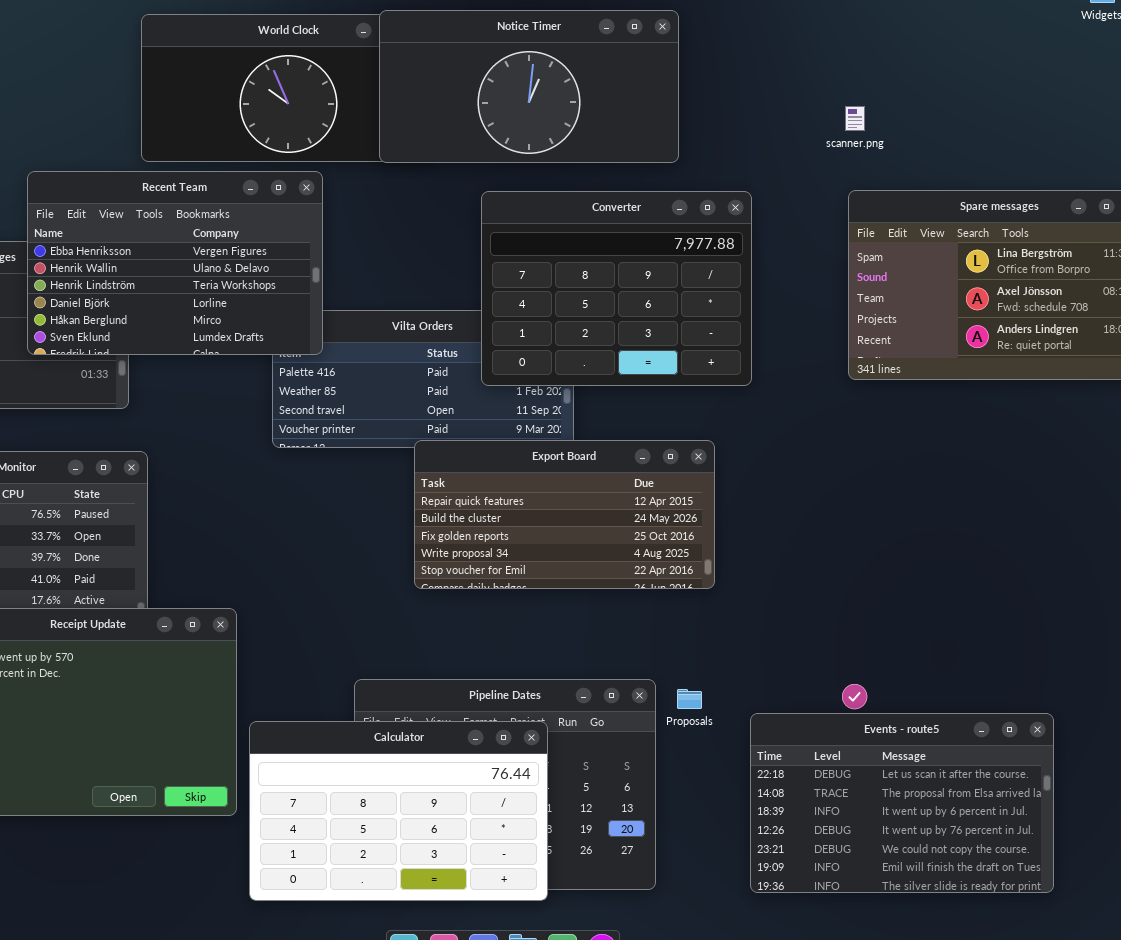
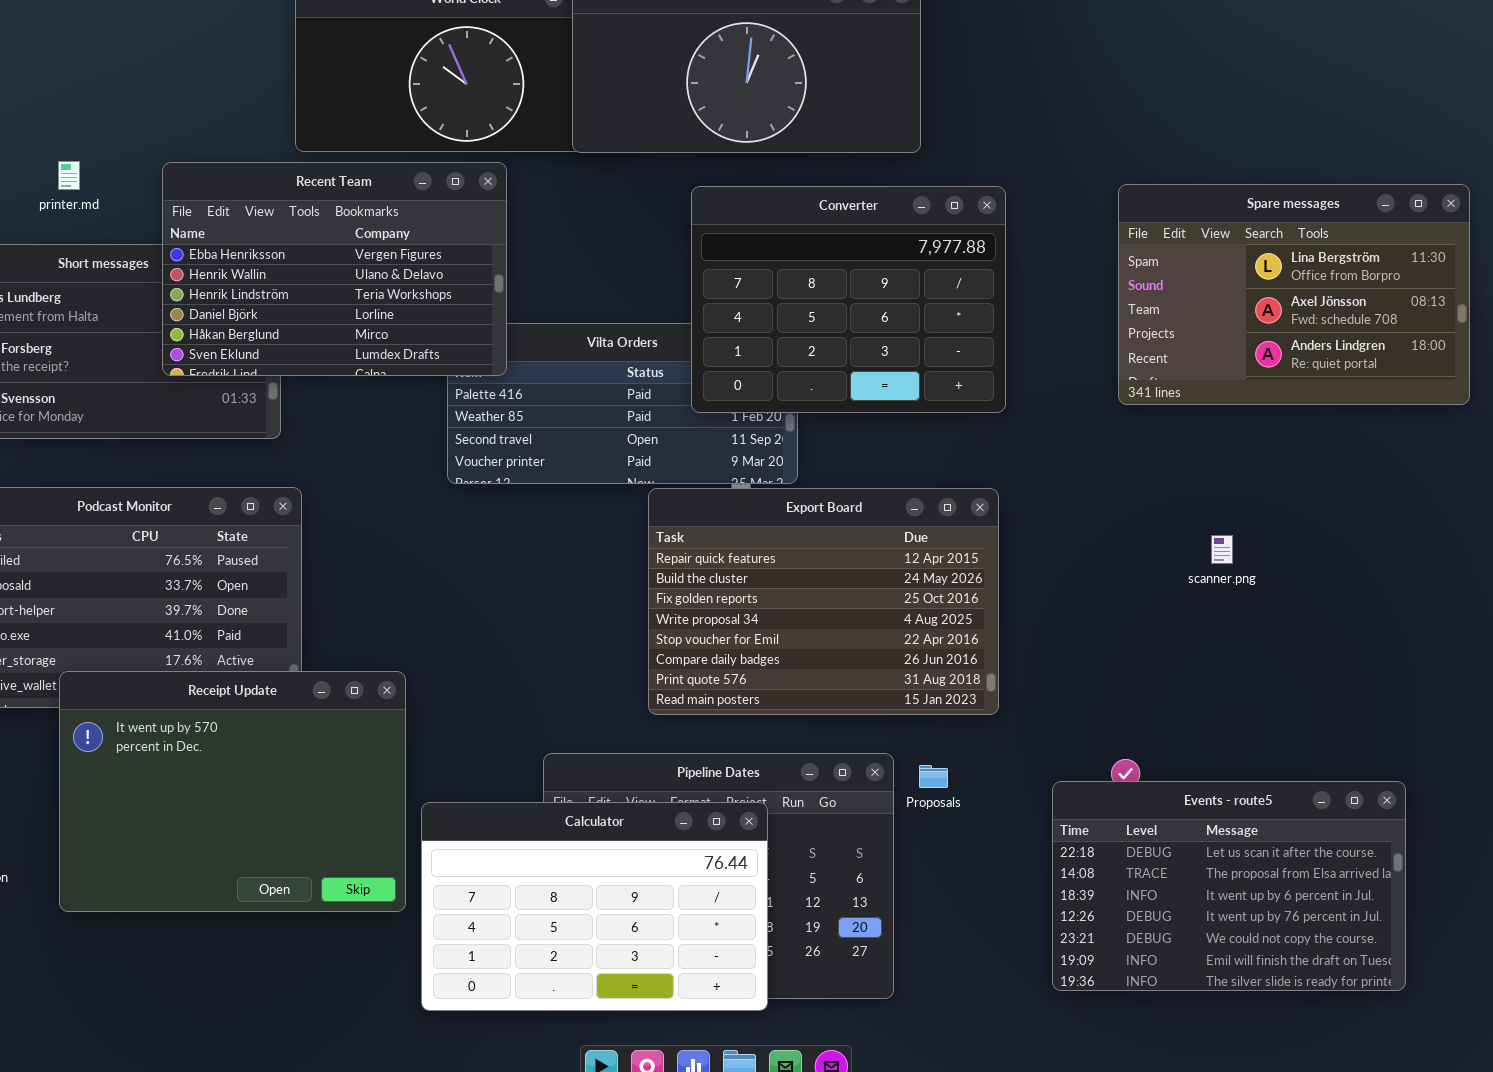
scanner.png: [845,106,865,131] -> [1211,535,1233,564], moved
Export Board: [414,440,715,589] -> [648,488,999,715], moved, resized
Events - route5: [750,713,1054,893] -> [1052,781,1406,991], moved

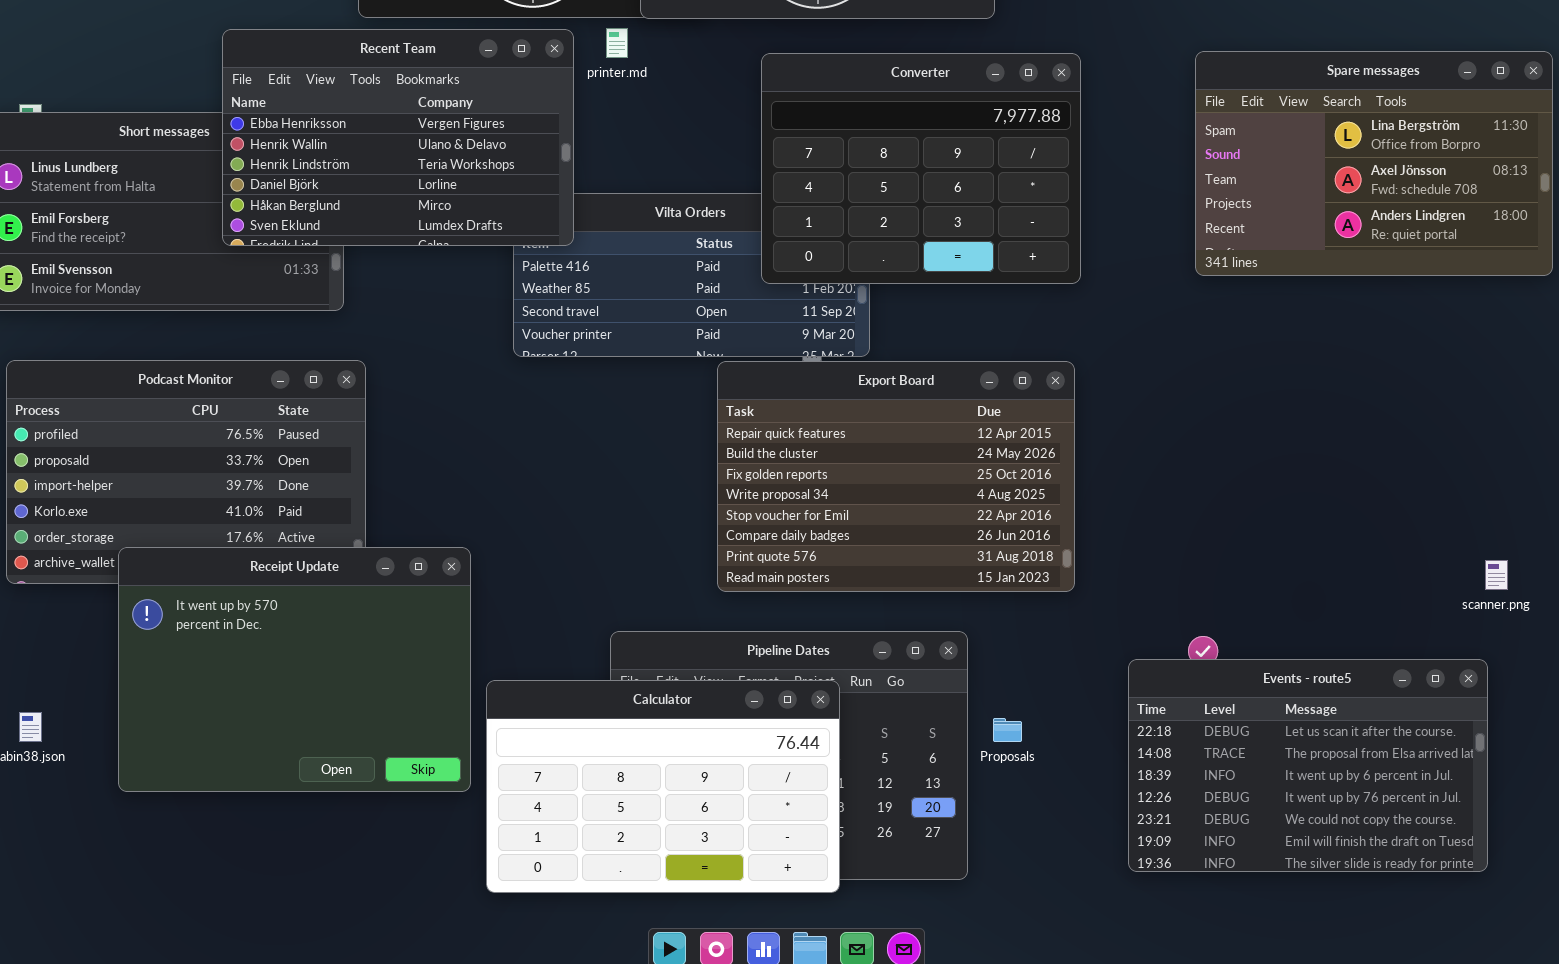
printer.md: [58,161,80,190] -> [606,28,628,58], moved
scanner.png: [1211,535,1233,564] -> [1485,560,1508,590], moved
Proposals: [919,765,948,788] -> [993,718,1022,742], moved

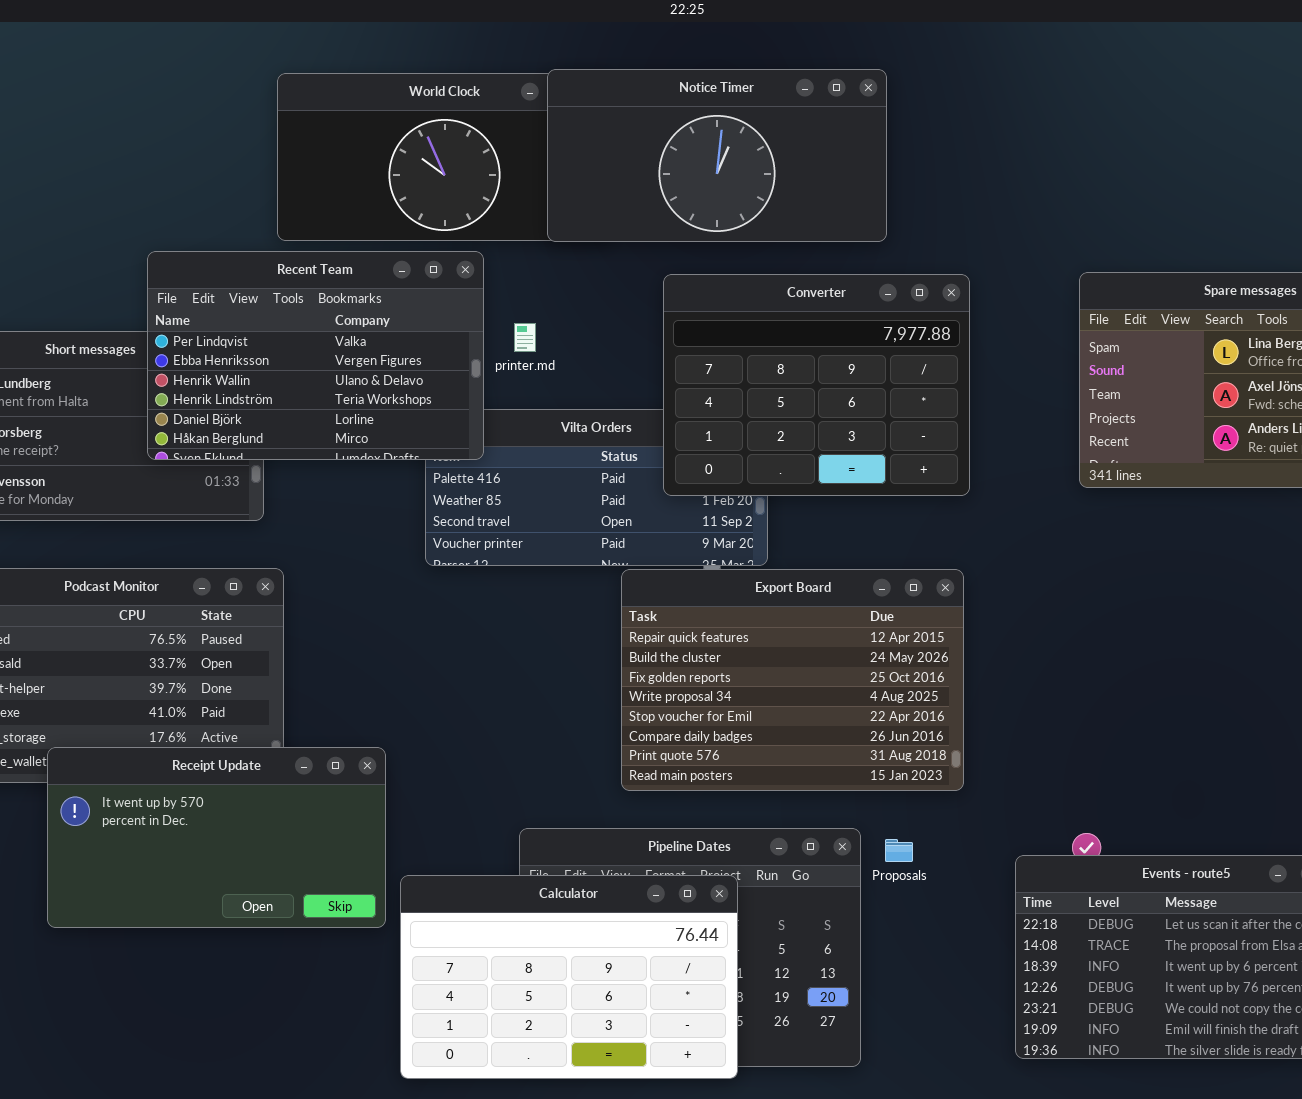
printer.md: [606,28,628,58] -> [514,323,536,352], moved
Recent Team: [222,29,574,246] -> [147,251,484,460], scrolled up 1 row
Receipt Update: [118,547,471,792] -> [47,747,386,928], resized
Proposals: [993,718,1022,742] -> [885,839,913,862], moved

